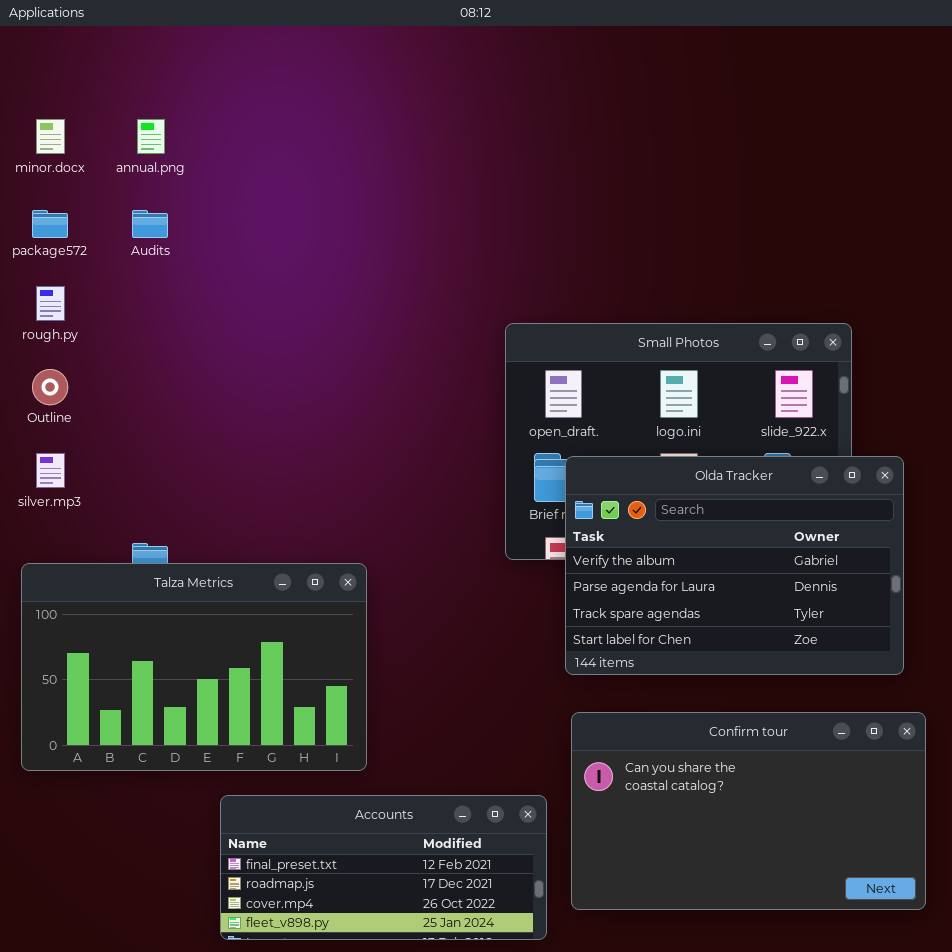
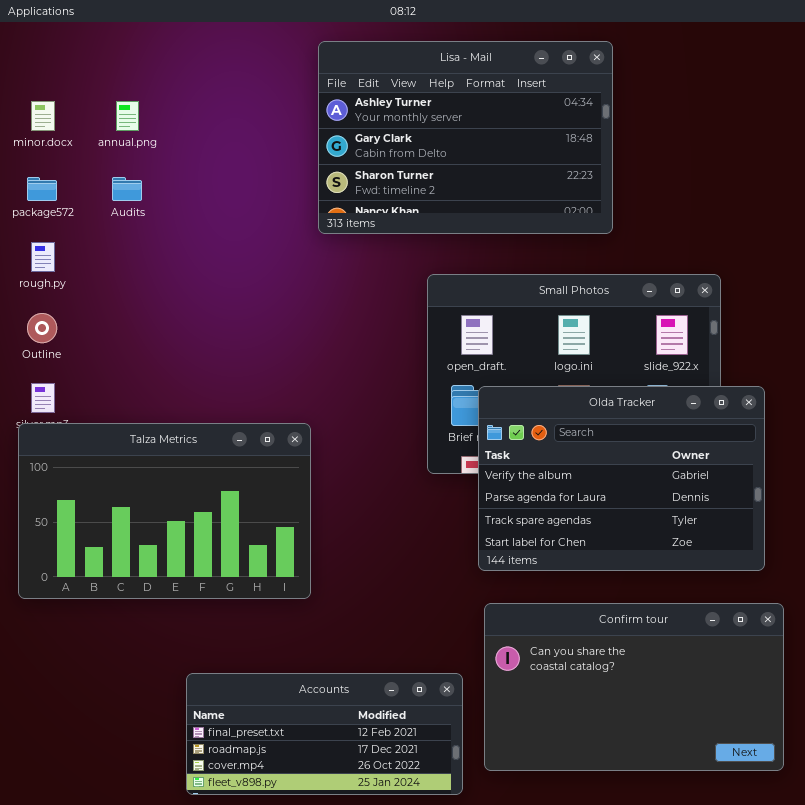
Lisa - Mail: none -> [318,41,613,234], opened
Talza Metrics: [21,563,367,771] -> [18,423,311,599], moved

